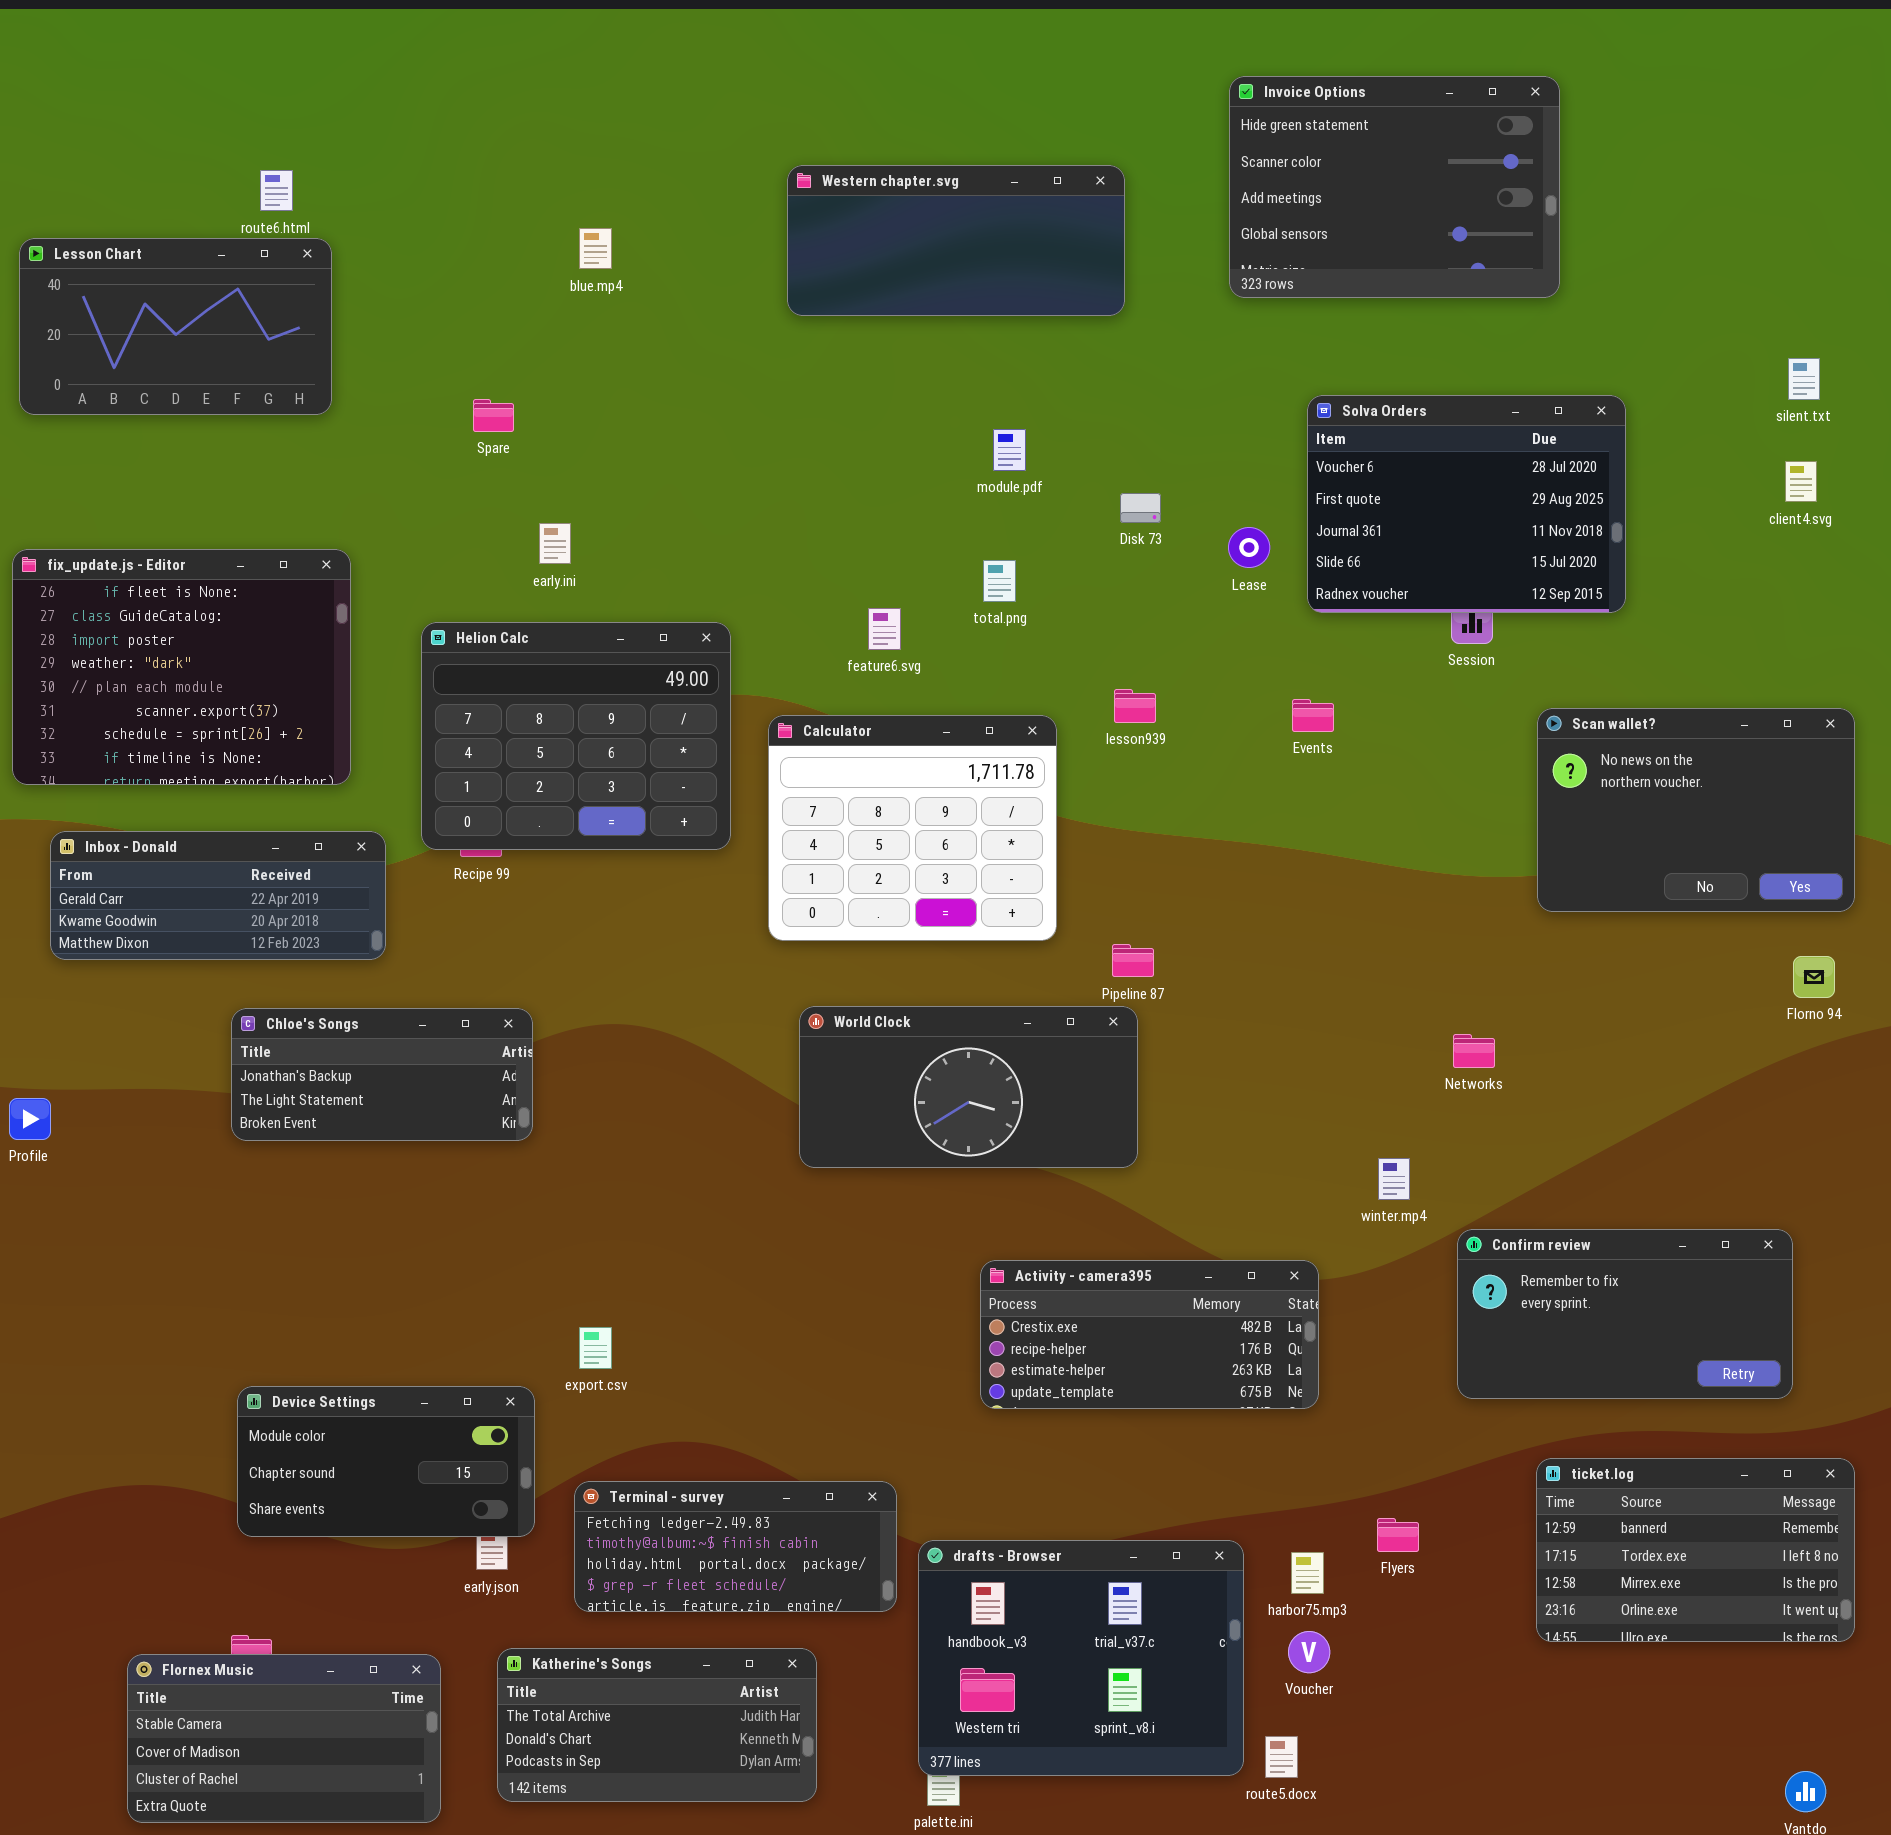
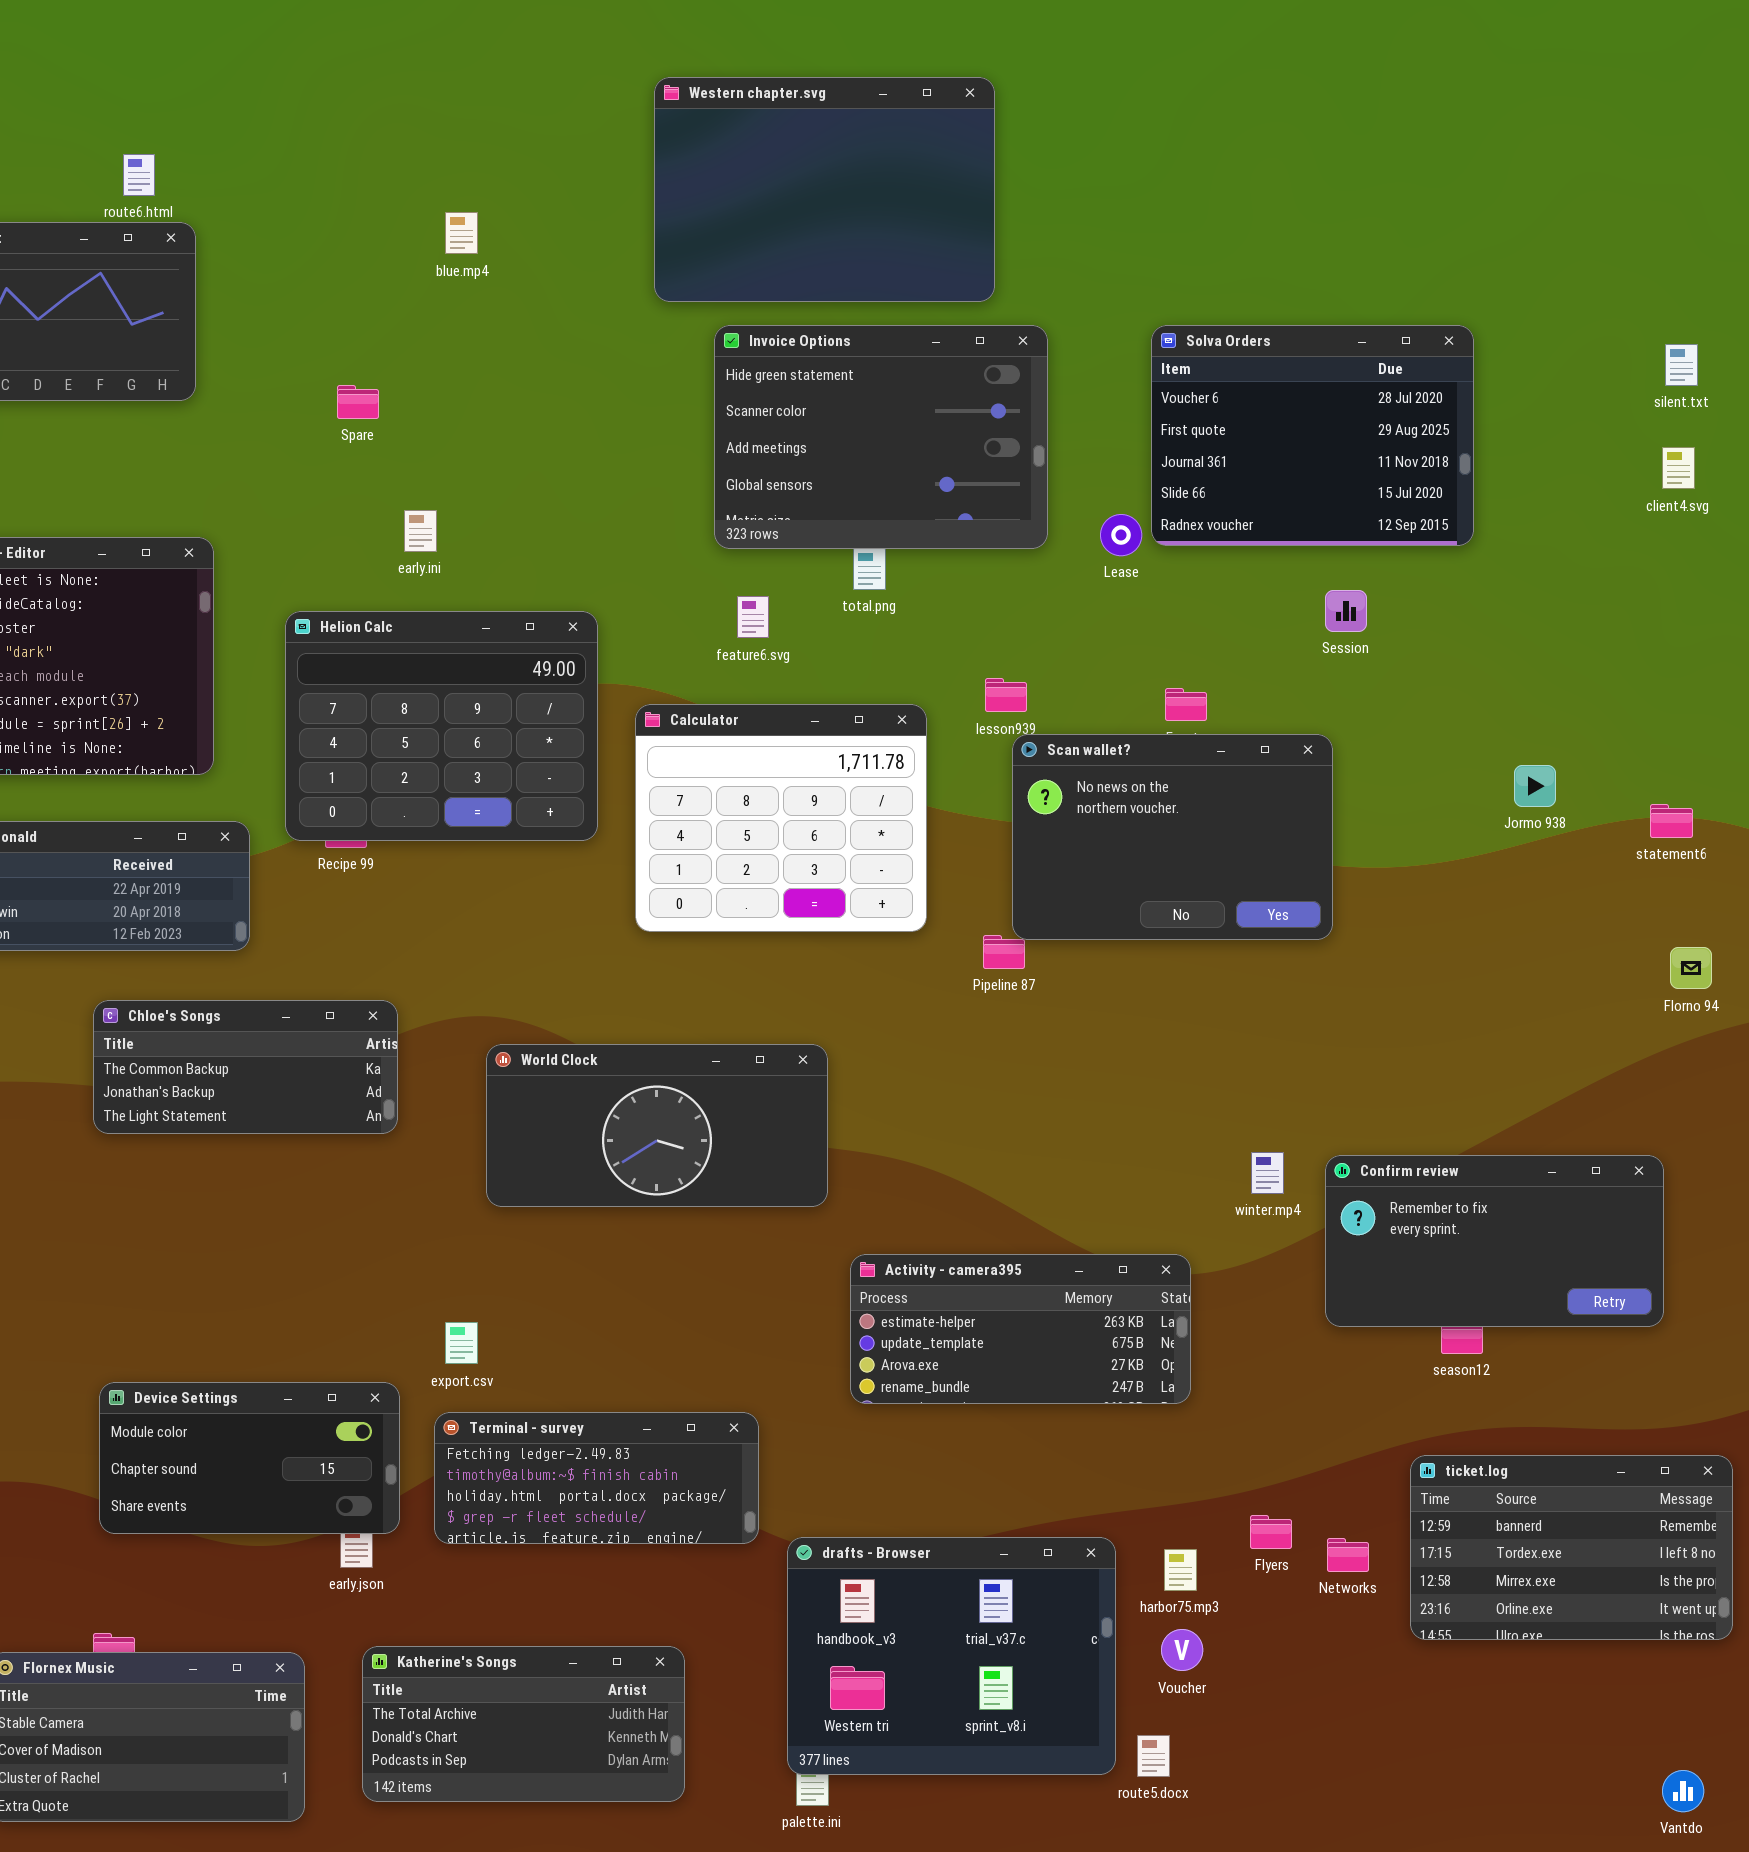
Invoice Options: [1229,76,1560,298] -> [714,325,1048,549], moved
Western chapter.svg: [787,165,1125,316] -> [654,77,995,302], resized
Solva Orders: [1307,395,1626,613] -> [1151,325,1474,546], moved
Scan wallet?: [1537,708,1855,912] -> [1012,734,1333,940], moved
World Clock: [799,1006,1138,1168] -> [486,1044,828,1207], moved
Chloe's Songs: [231,1008,533,1141] -> [93,1000,398,1134], scrolled up 1 row
Networks: [1453,1034,1495,1068] -> [1327,1538,1369,1572], moved
Confirm review: [1457,1229,1793,1399] -> [1325,1155,1664,1327], moved
Activity - camera395: [980,1260,1319,1409] -> [850,1254,1191,1404], scrolled down 2 rows
Terminal - survey: [574,1481,897,1612] -> [434,1412,759,1544], moved

